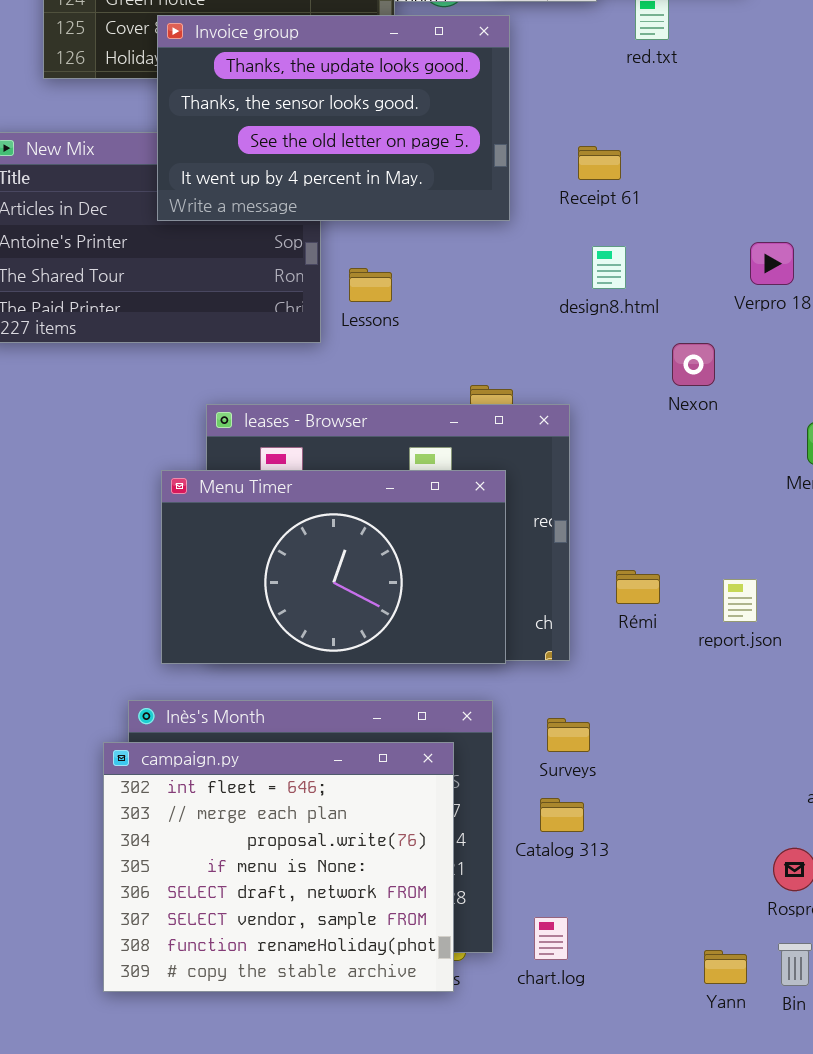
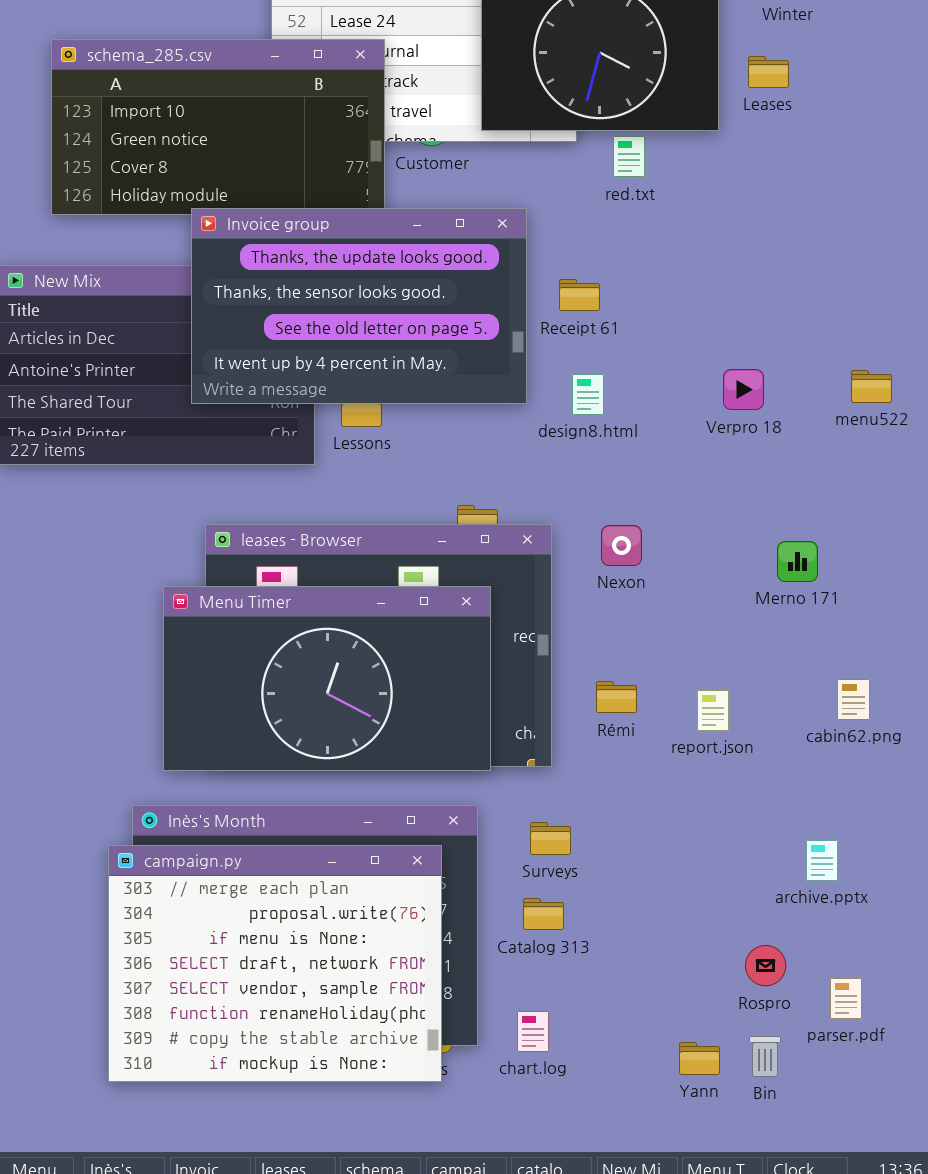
Invoice group: [157,15,510,221] -> [191,208,527,404], moved
Nexon: [672,343,715,386] -> [601,525,642,566], moved
campaign.py: [103,742,454,992] -> [108,845,442,1082], scrolled down 1 row

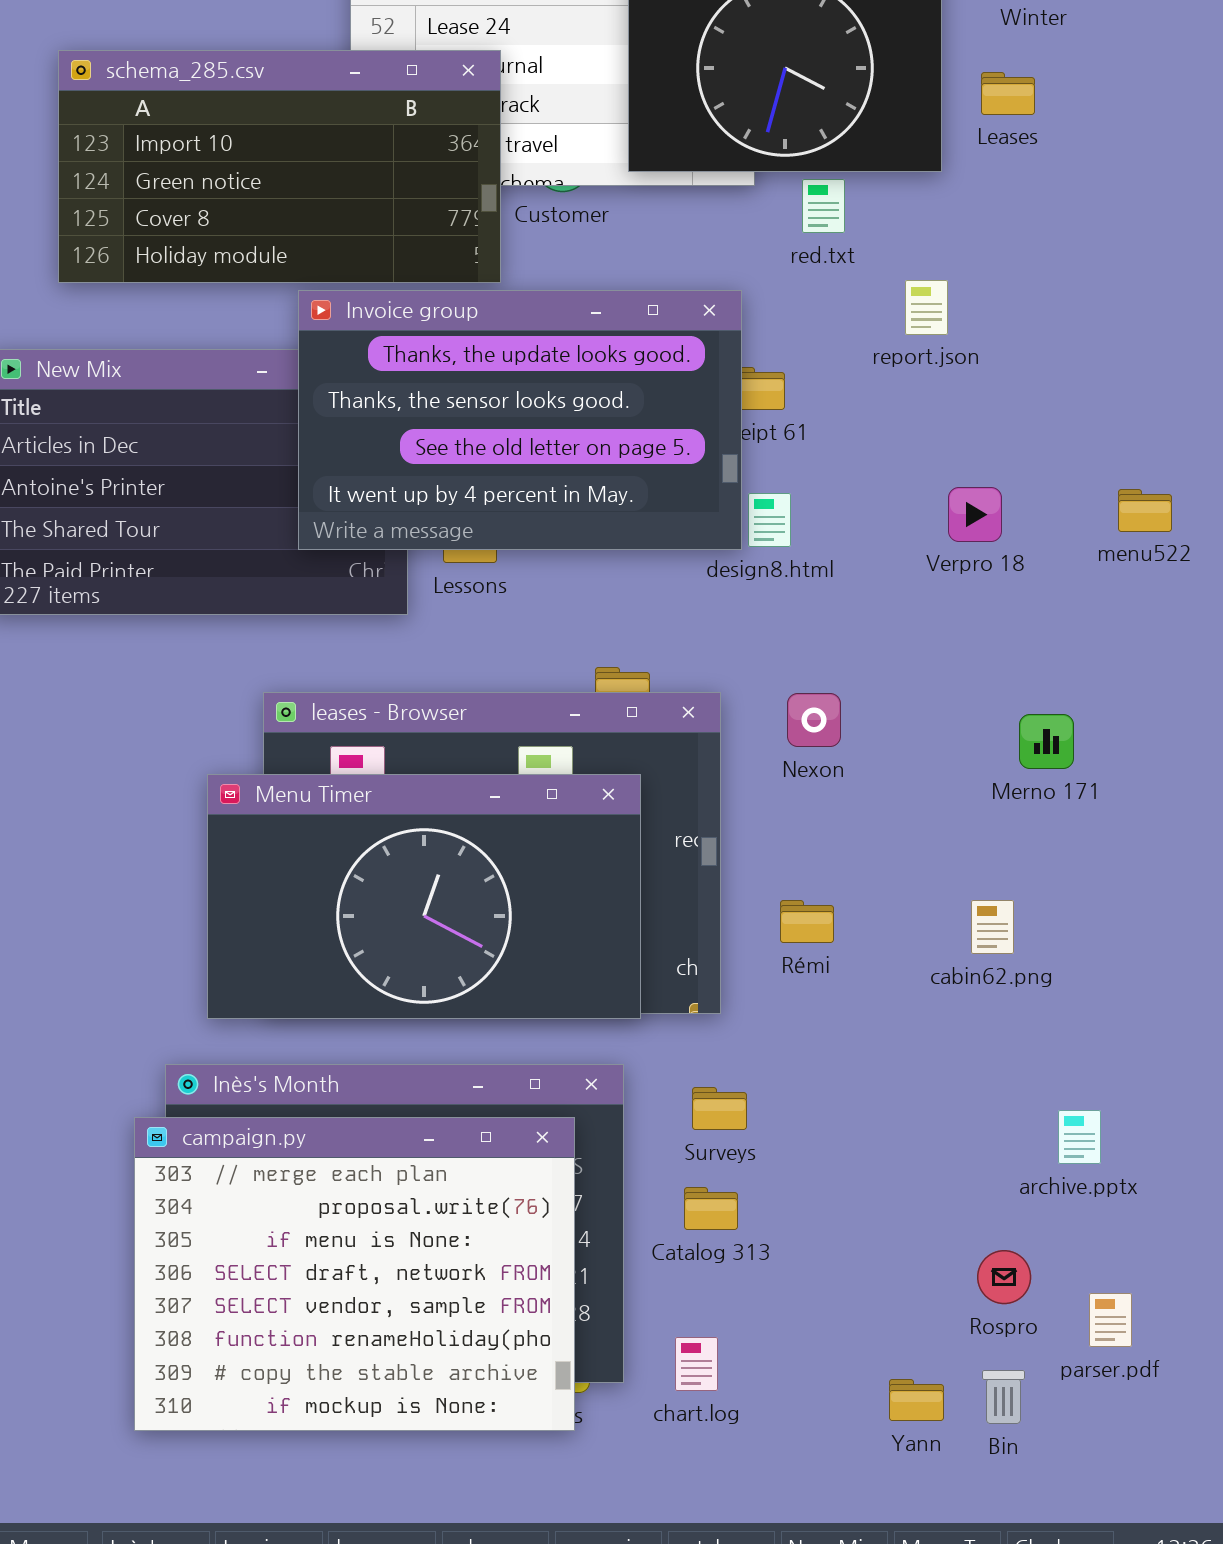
Invoice group: [191,208,527,404] -> [298,290,742,550], moved
cabin62.png: [837,679,870,720] -> [971,900,1014,954], moved
report.json: [697,690,729,731] -> [905,280,948,335], moved

